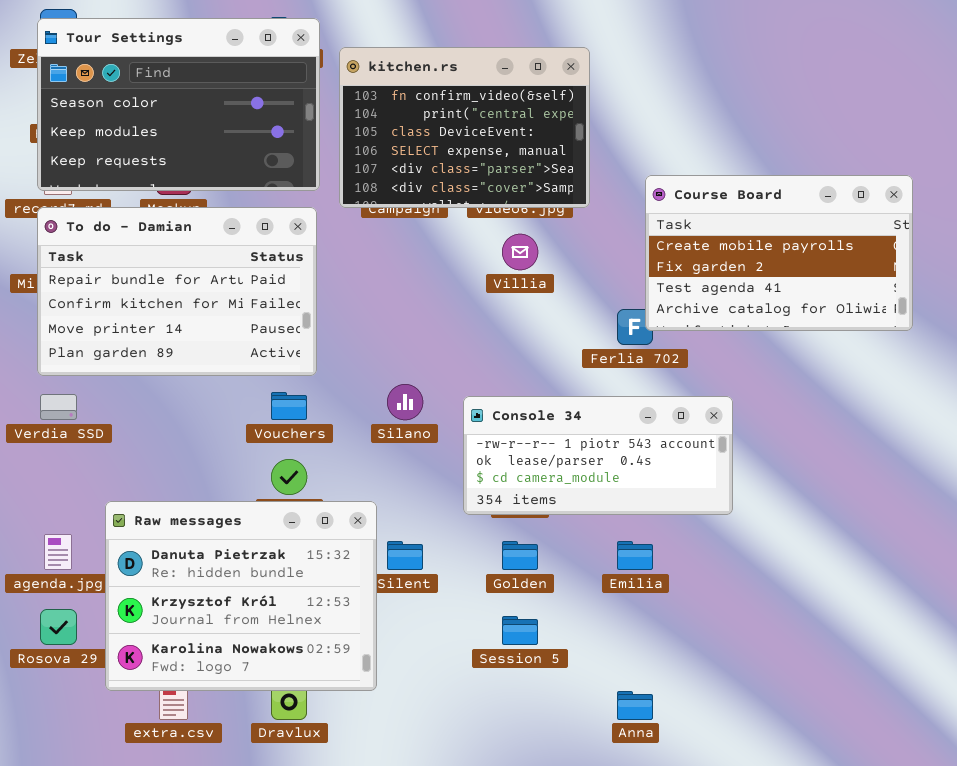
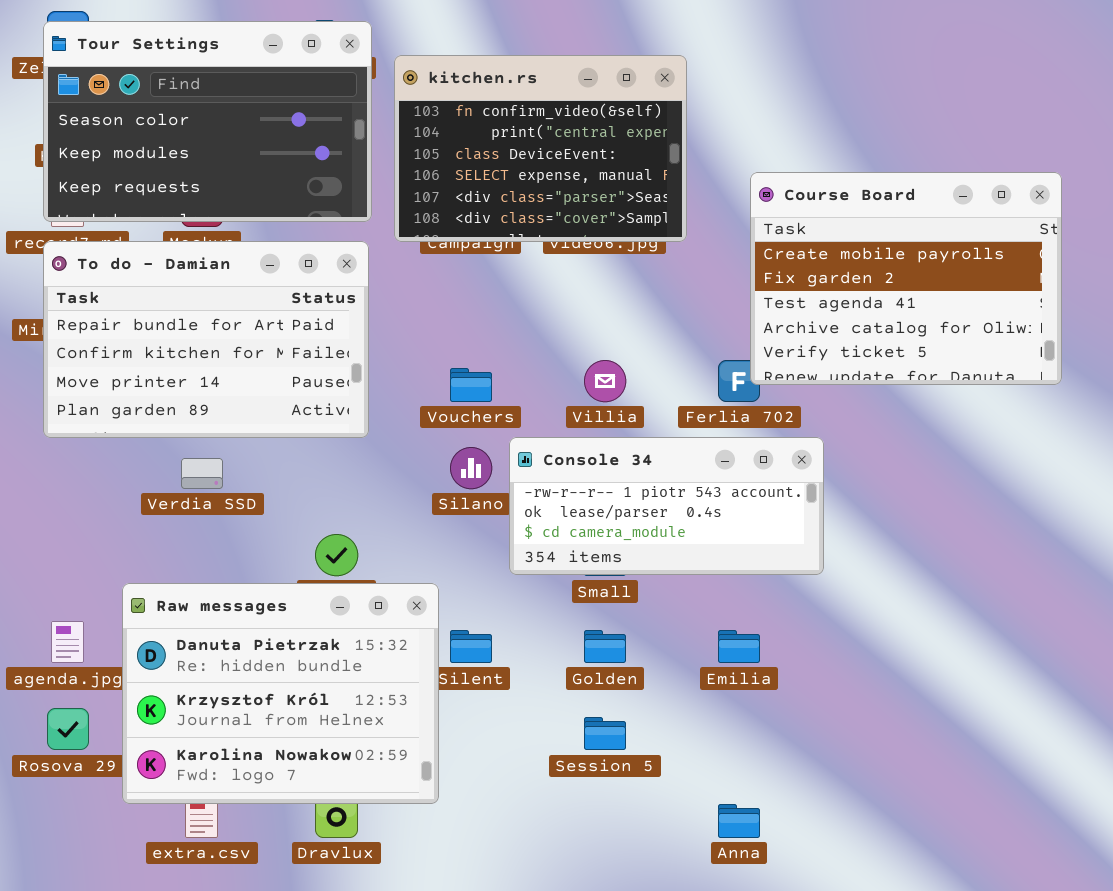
Course Board: [645,175,913,331] -> [750,172,1062,385], resized
Villia: [502,234,538,270] -> [584,360,626,402], moved
Vouchers: [271,392,307,420] -> [450,368,492,402], moved
Verdia SSD: [40,394,77,420] -> [181,458,223,489], moved
Console 34: [463,396,733,515] -> [509,437,824,575], moved

